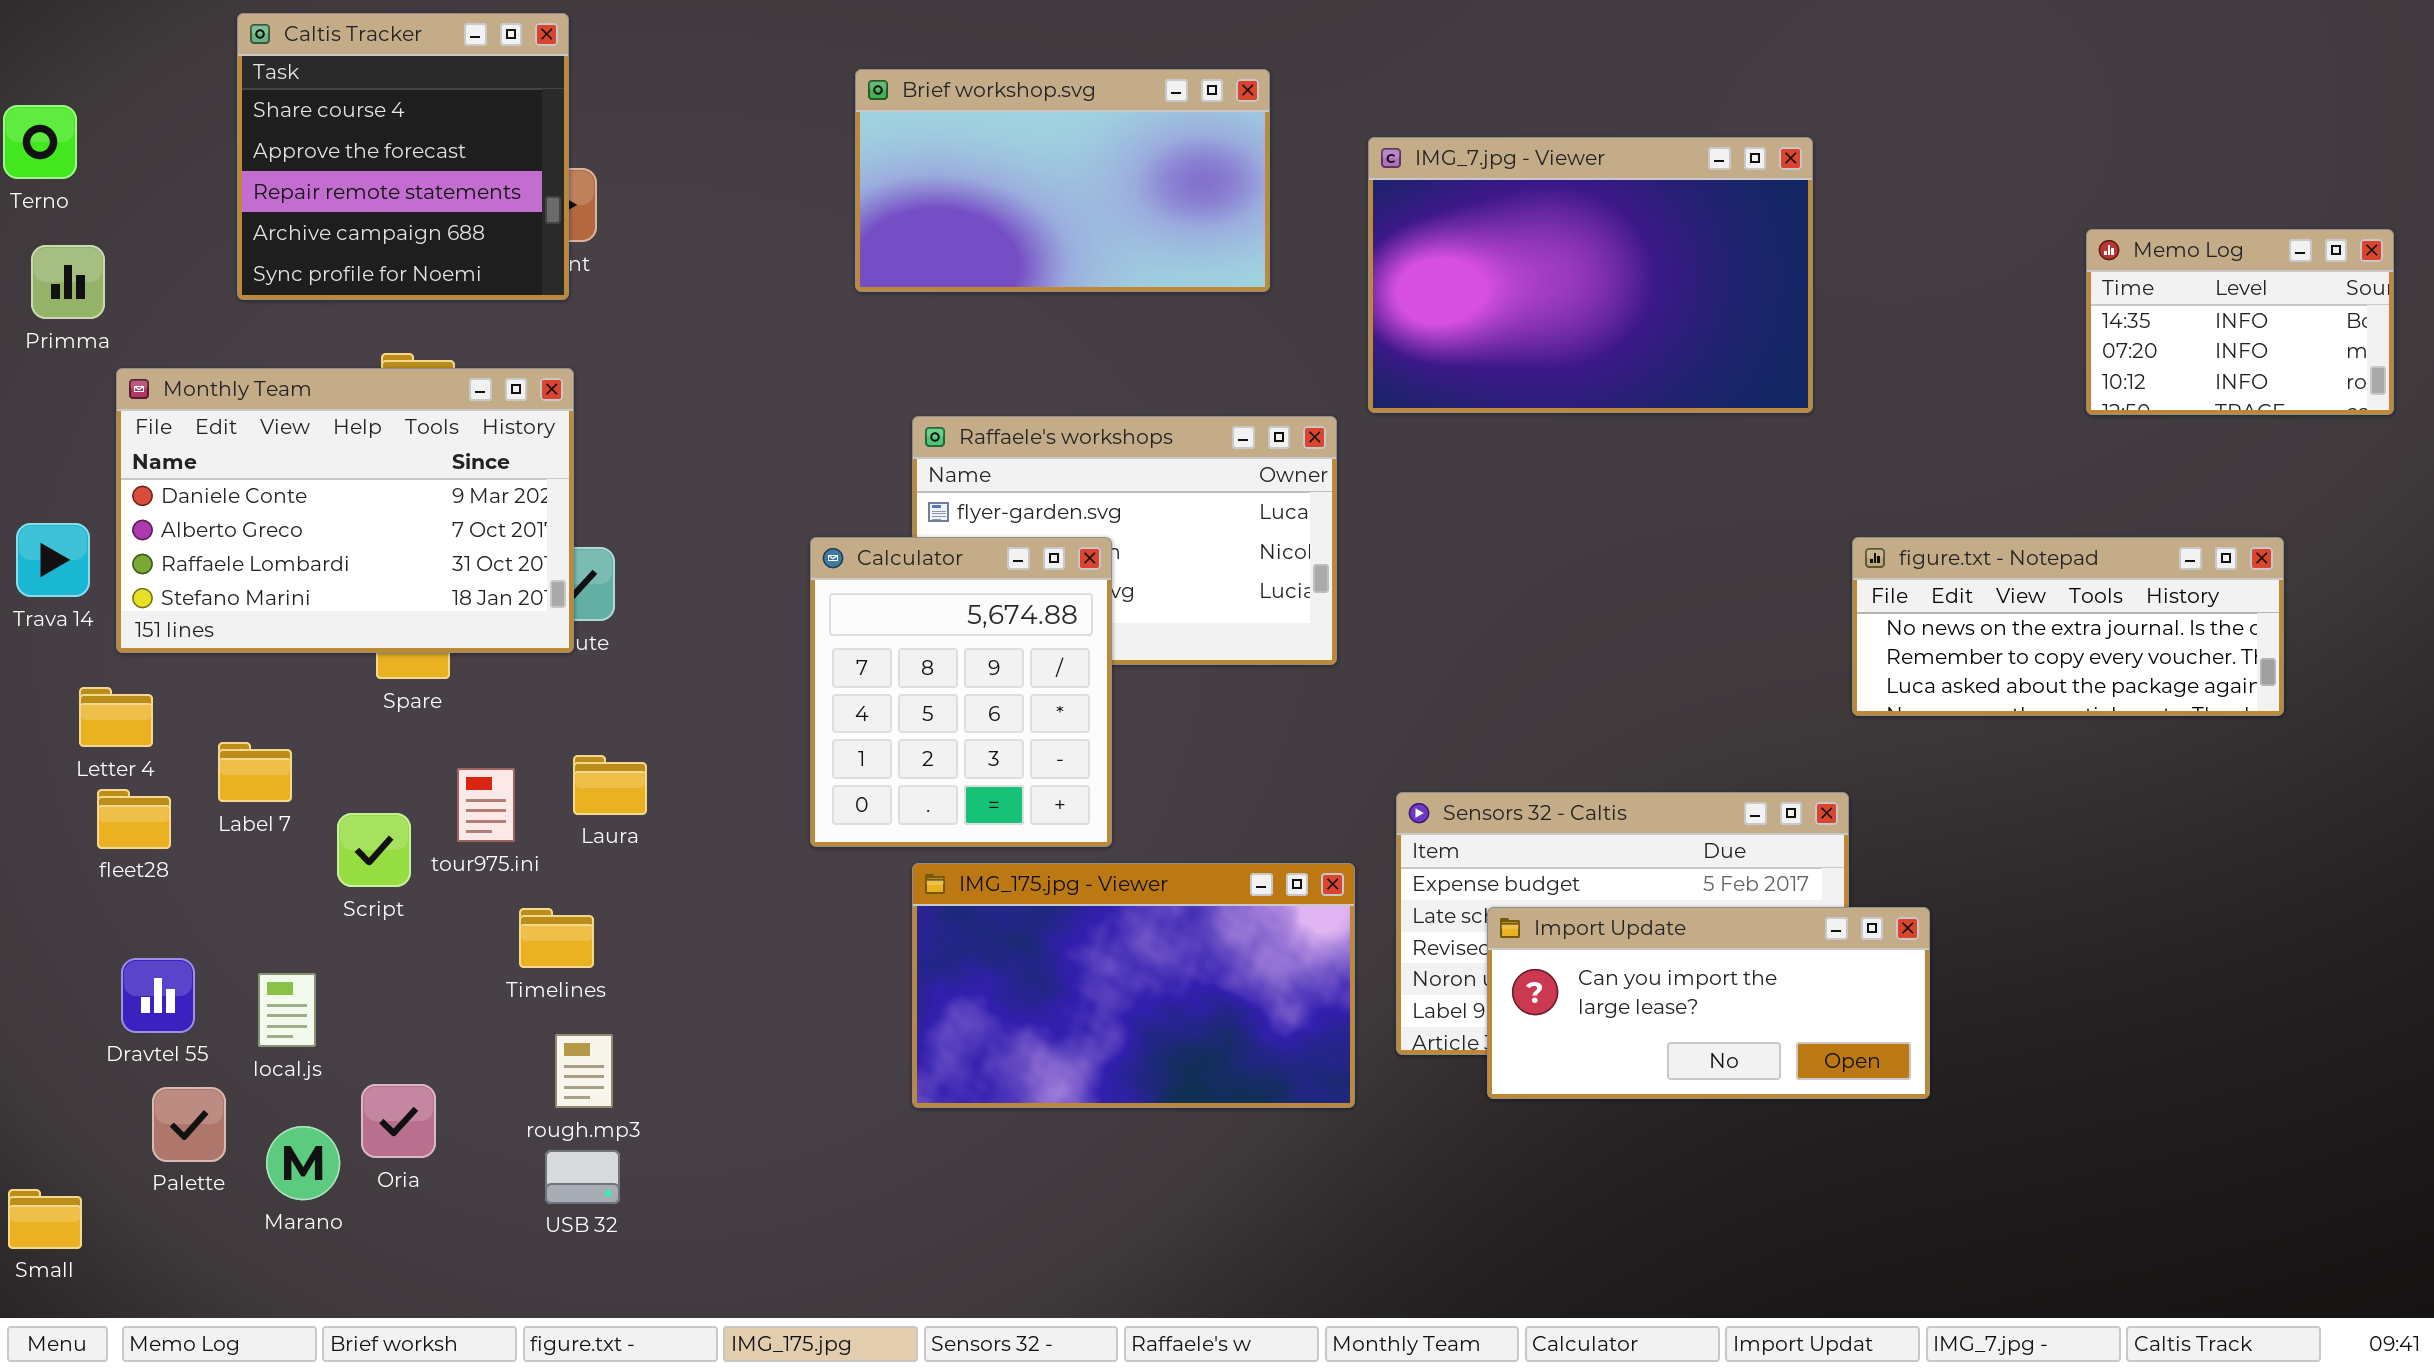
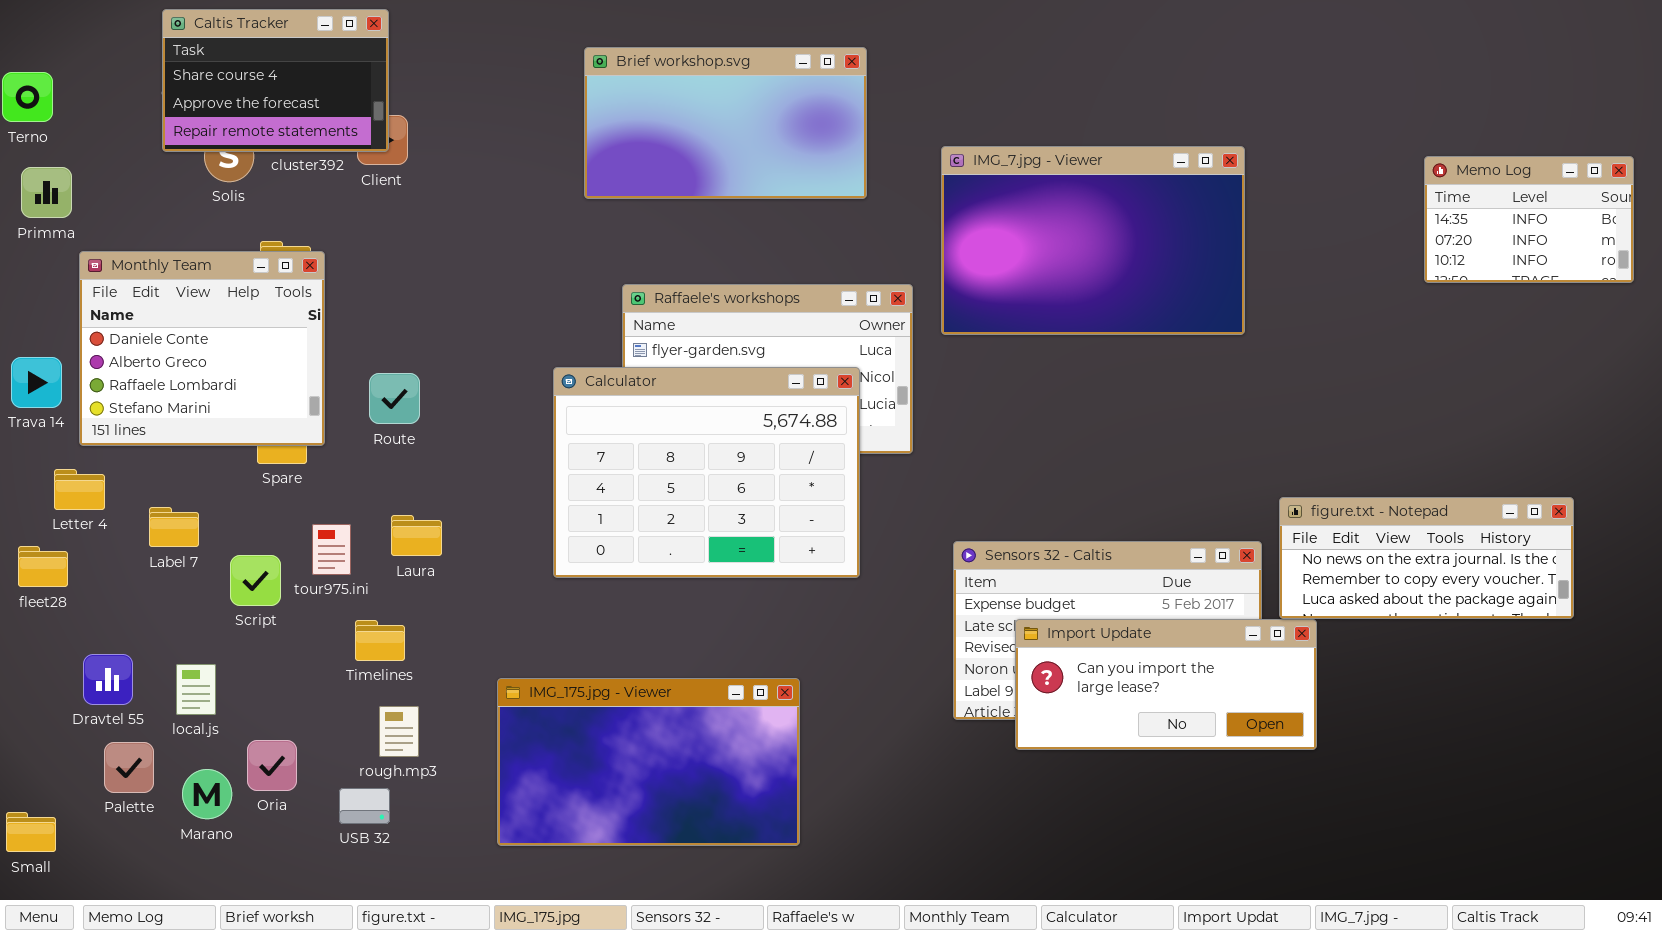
Caltis Tracker: [237,13,569,300] -> [162,9,389,152], resized
IMG_7.jpg - Viewer: [1368,137,1813,413] -> [941,146,1245,335], moved
Monthly Team: [116,368,574,653] -> [79,251,325,446], resized
Calculator: [810,537,1112,847] -> [553,367,860,578], resized
figure.txt - Notepad: [1852,537,2284,716] -> [1279,497,1574,619], moved
fleet28: [97,789,171,849] -> [18,546,68,587], moved
IMG_175.jpg - Viewer: [912,863,1355,1108] -> [497,678,800,846], moved
USB 32: [545,1150,620,1204] -> [339,788,390,824], moved

